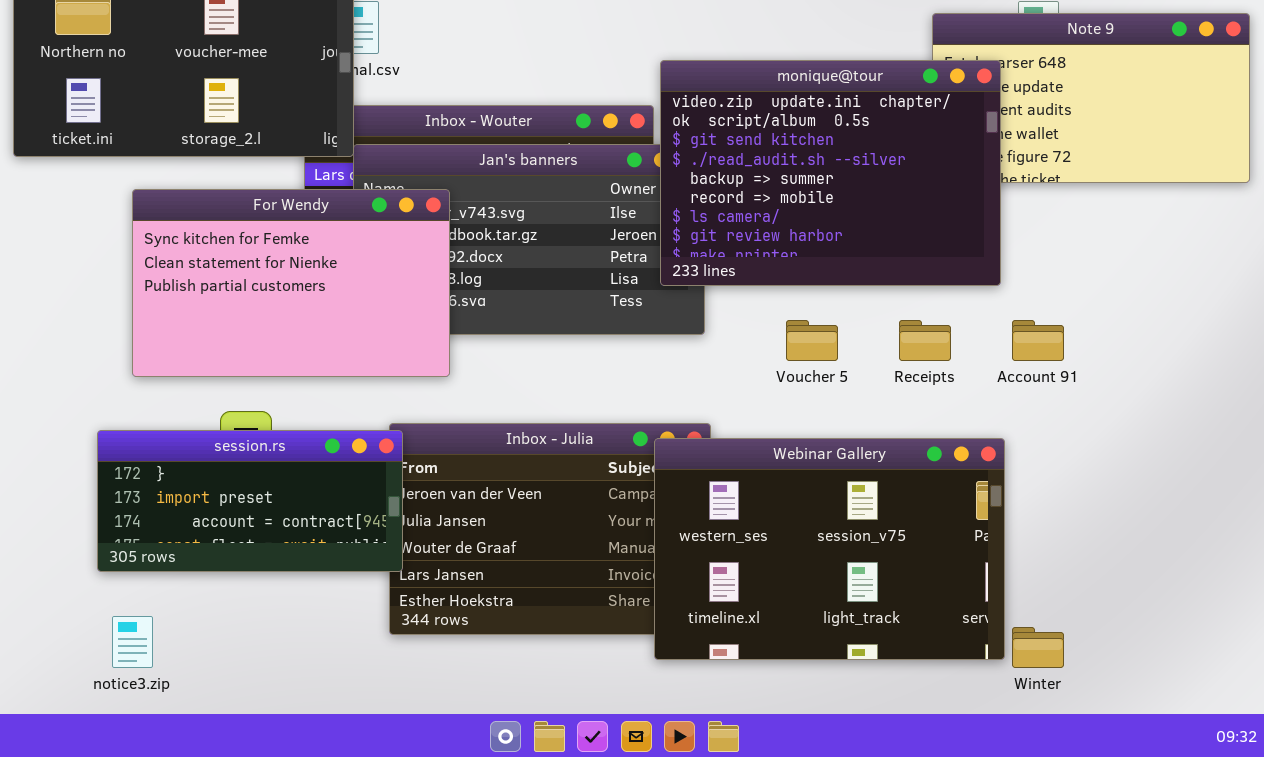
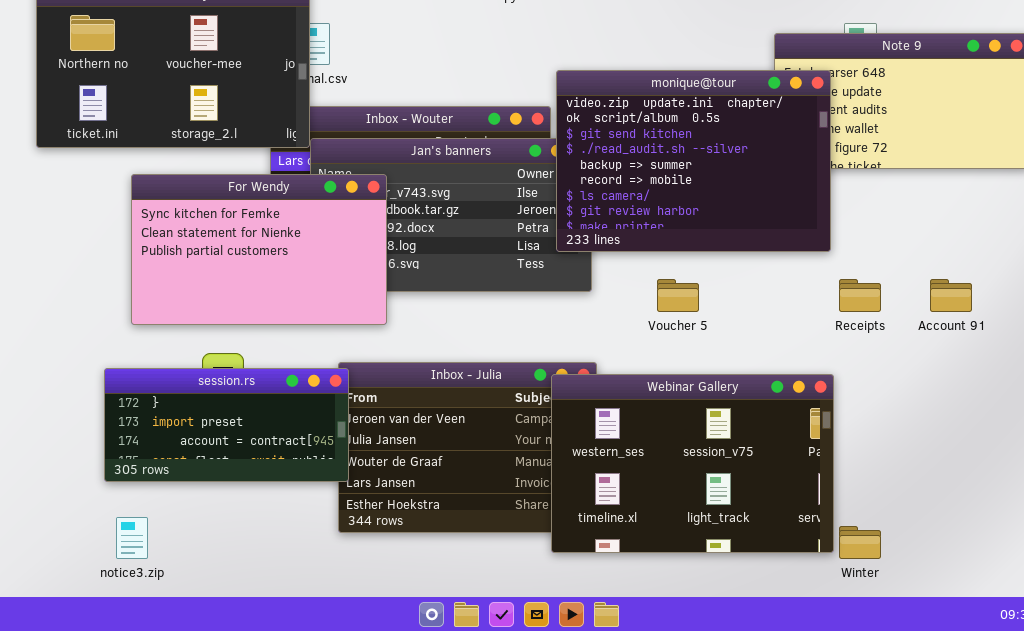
Receipts: [899,320,951,361] -> [839,279,881,312], moved
Account 91: [1012,320,1064,361] -> [930,279,972,312], moved

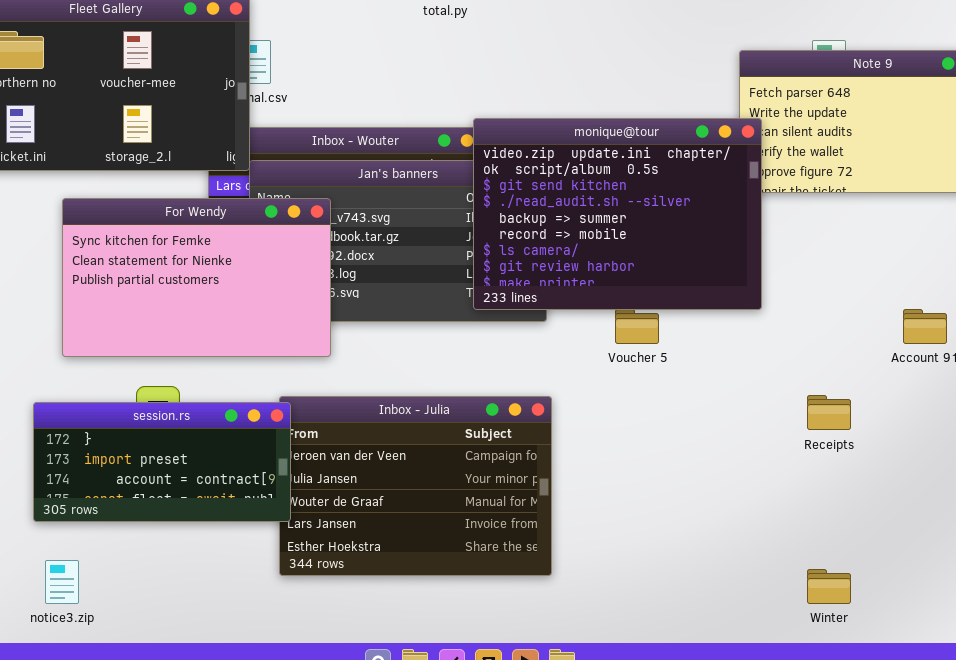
monique@tour: [556,70,831,252] -> [473,118,762,310], moved
Receipts: [839,279,881,312] -> [807,395,851,430], moved
Webinar Gallery: [551,374,834,553] -> none, closed

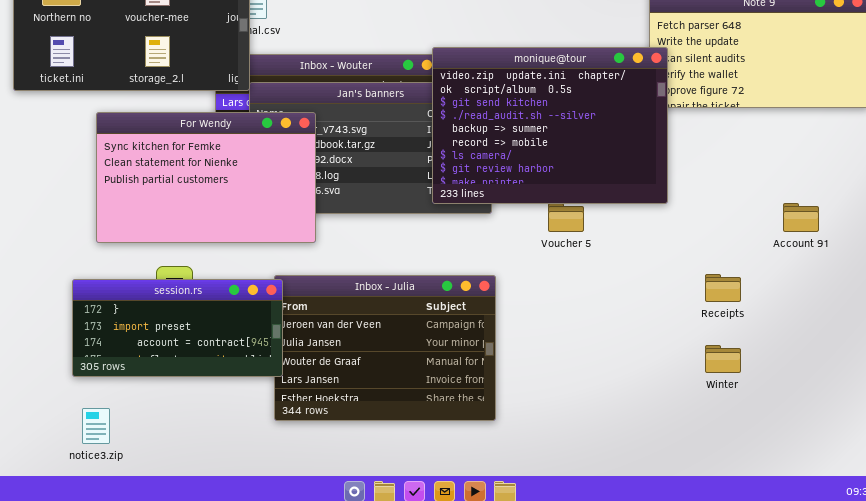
Winter: [807,569,851,604] -> [705,345,741,373], moved

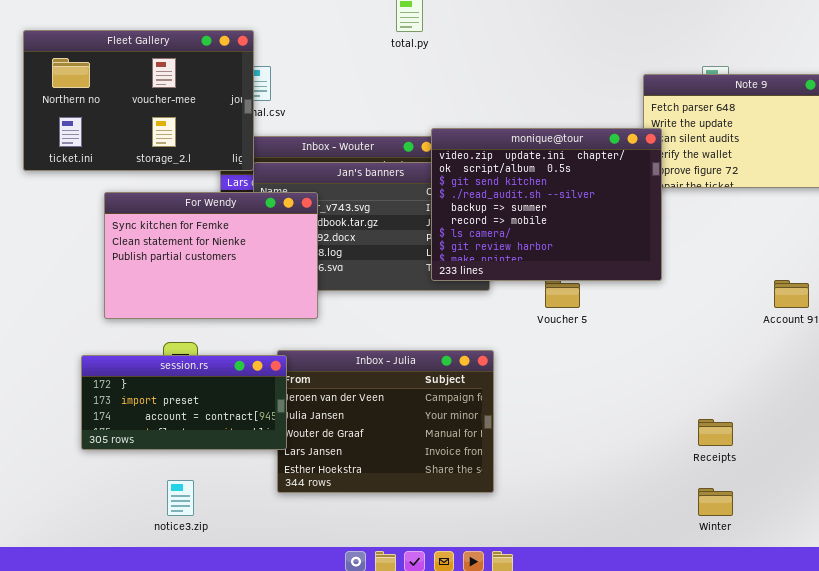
Receipts: [705,274,741,302] -> [698,419,733,446], moved
Winter: [705,345,741,373] -> [698,488,733,516], moved
notice3.zip: [82,408,110,444] -> [167,480,194,516], moved

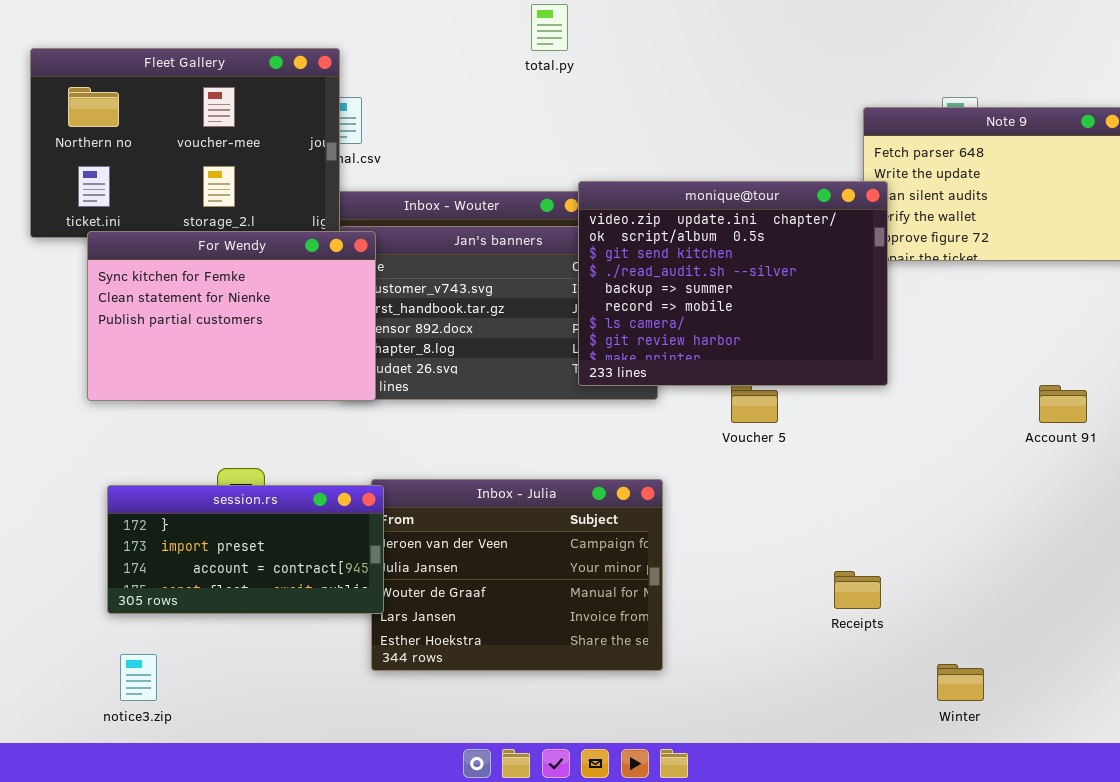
For Wendy: [104,192,318,319] -> [87,231,376,401], moved
Receipts: [698,419,733,446] -> [834,571,881,609], moved
notice3.zip: [167,480,194,516] -> [120,654,157,701], moved

